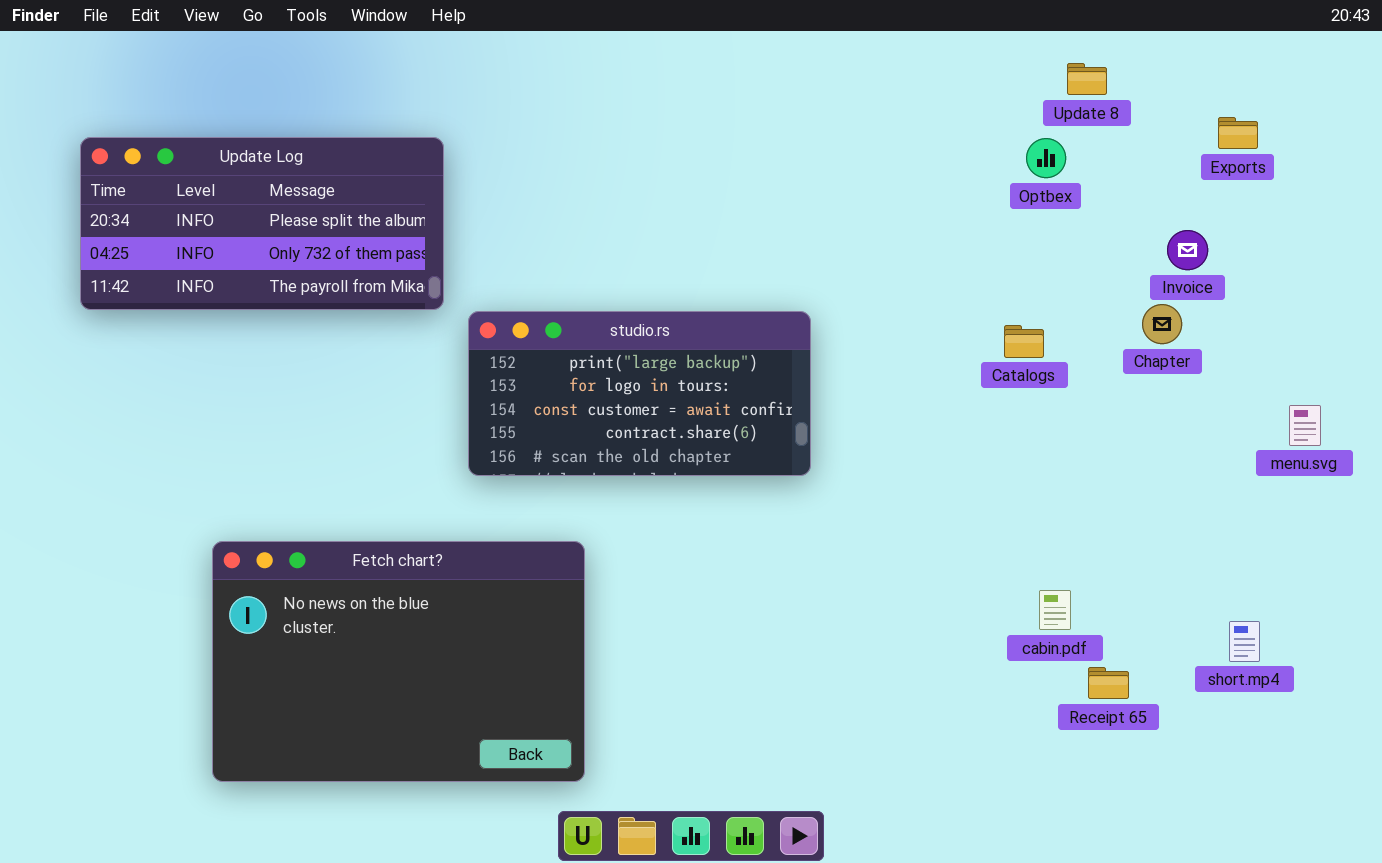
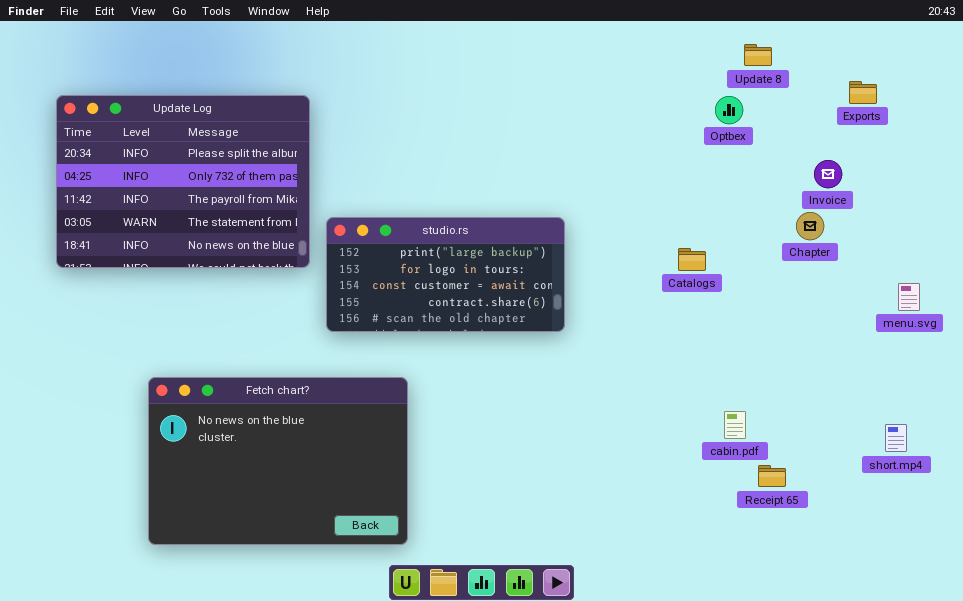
Update Log: [80,137,444,310] -> [56,95,310,268], resized
Catalogs: [1004,325,1044,358] -> [678,248,706,271], moved
short.mp4: [1229,621,1260,662] -> [885,424,907,452], moved

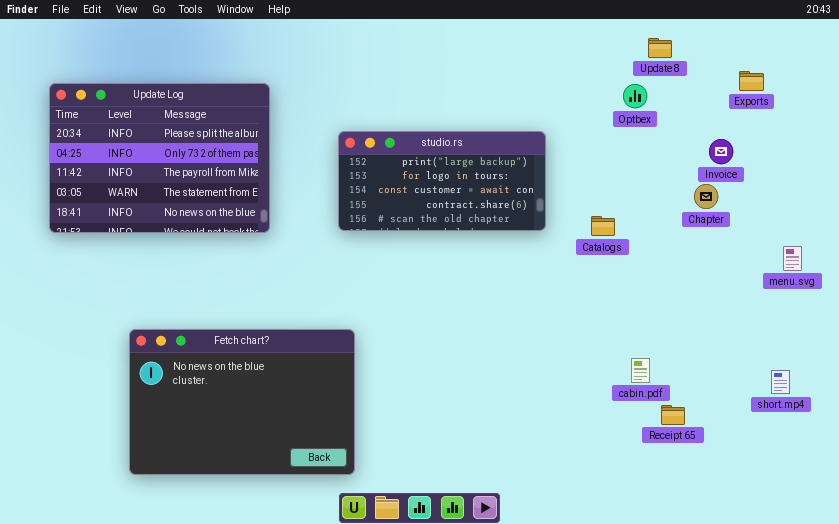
studio.rs: [326,217,565,332] -> [338,131,546,231], moved

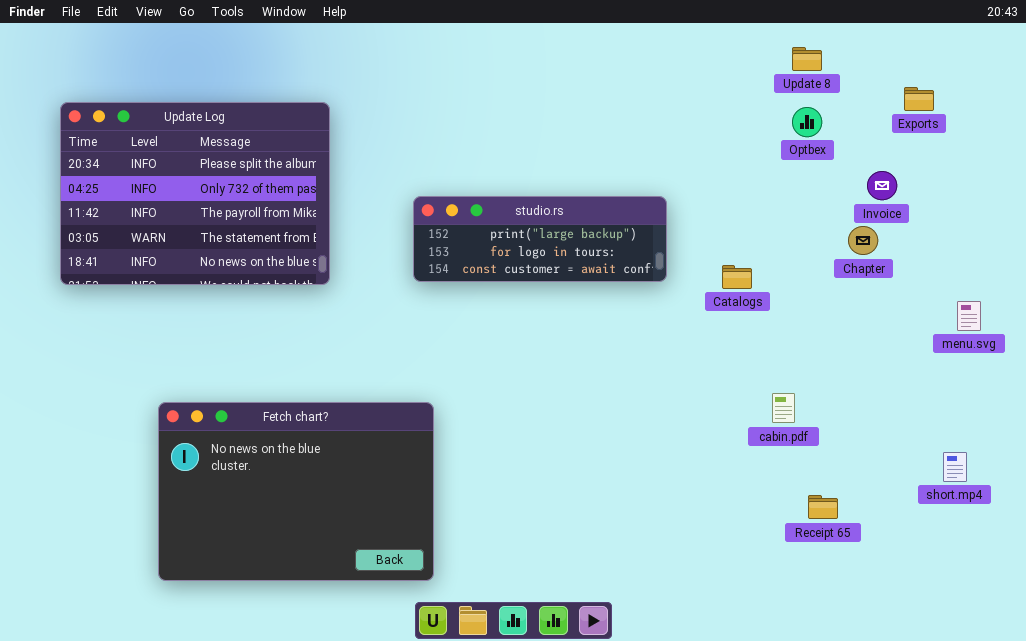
Optbex: [623,84,647,108] -> [792,107,822,137], moved
studio.rs: [338,131,546,231] -> [413,196,667,282], resized
cabin.pdf: [631,358,650,383] -> [772,393,795,423], moved

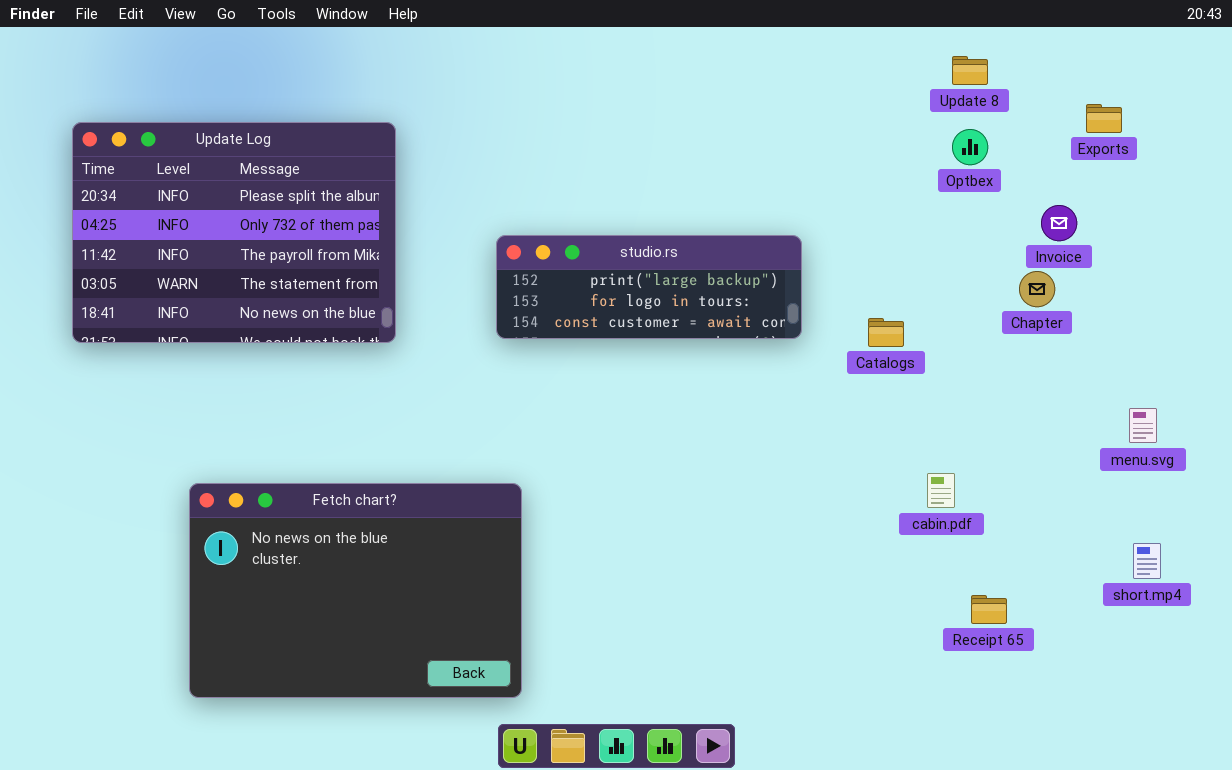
menu.svg: [957,301,981,331] -> [1129,408,1157,443], moved

